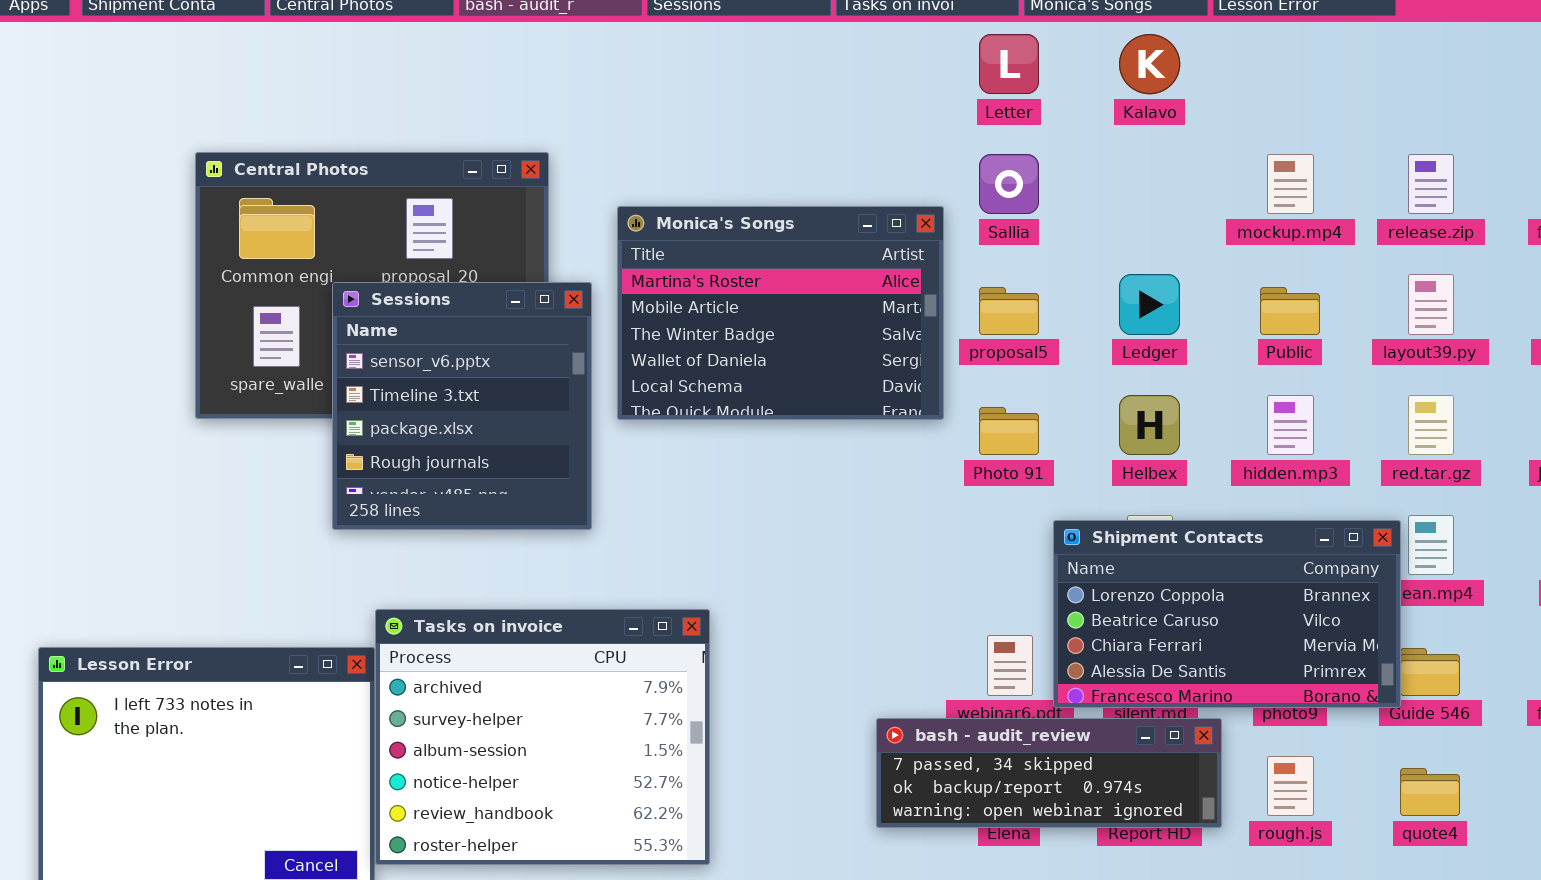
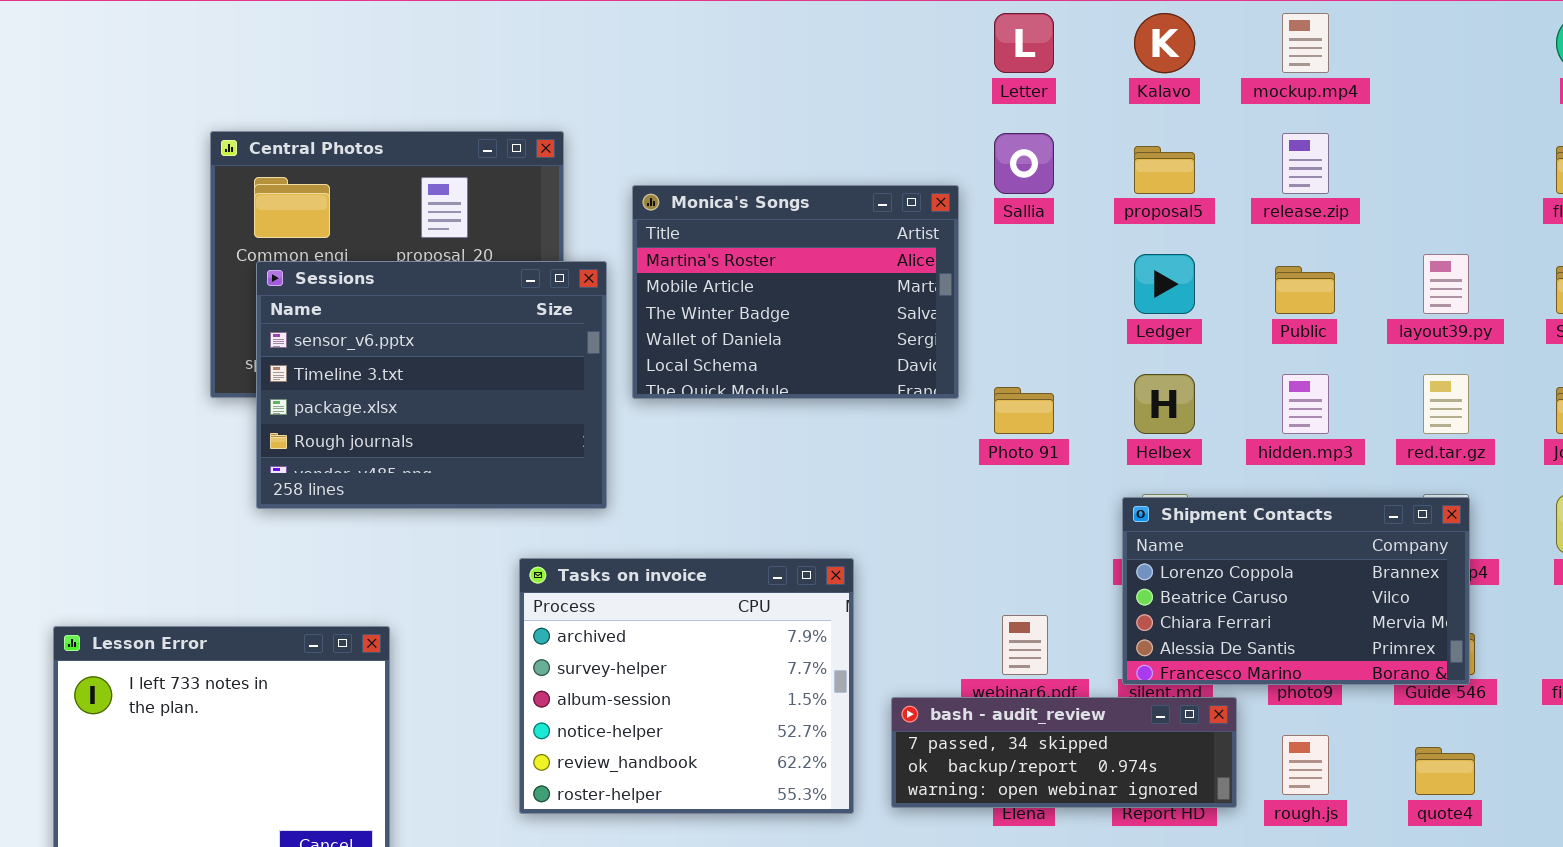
mockup.mp4: [1267,154,1314,214] -> [1282,13,1329,73], moved
release.zip: [1408,154,1454,214] -> [1282,133,1329,194], moved
Sessions: [332,282,592,530] -> [256,261,607,509], resized
proposal5: [979,287,1039,335] -> [1134,146,1195,194], moved
Shipment Contacts: [1053,520,1401,708] -> [1122,497,1470,685], moved
Tasks on invoice: [375,609,710,865] -> [519,558,854,814], moved

